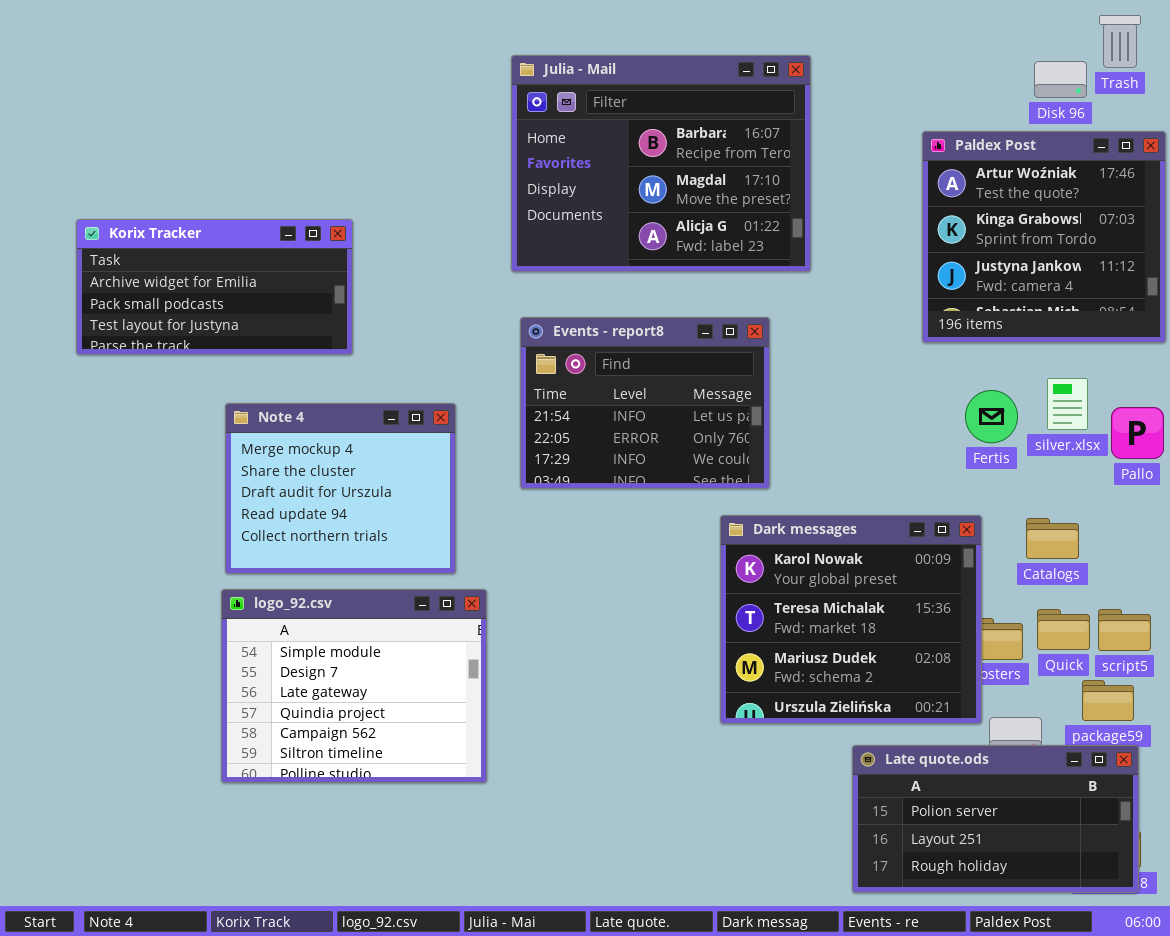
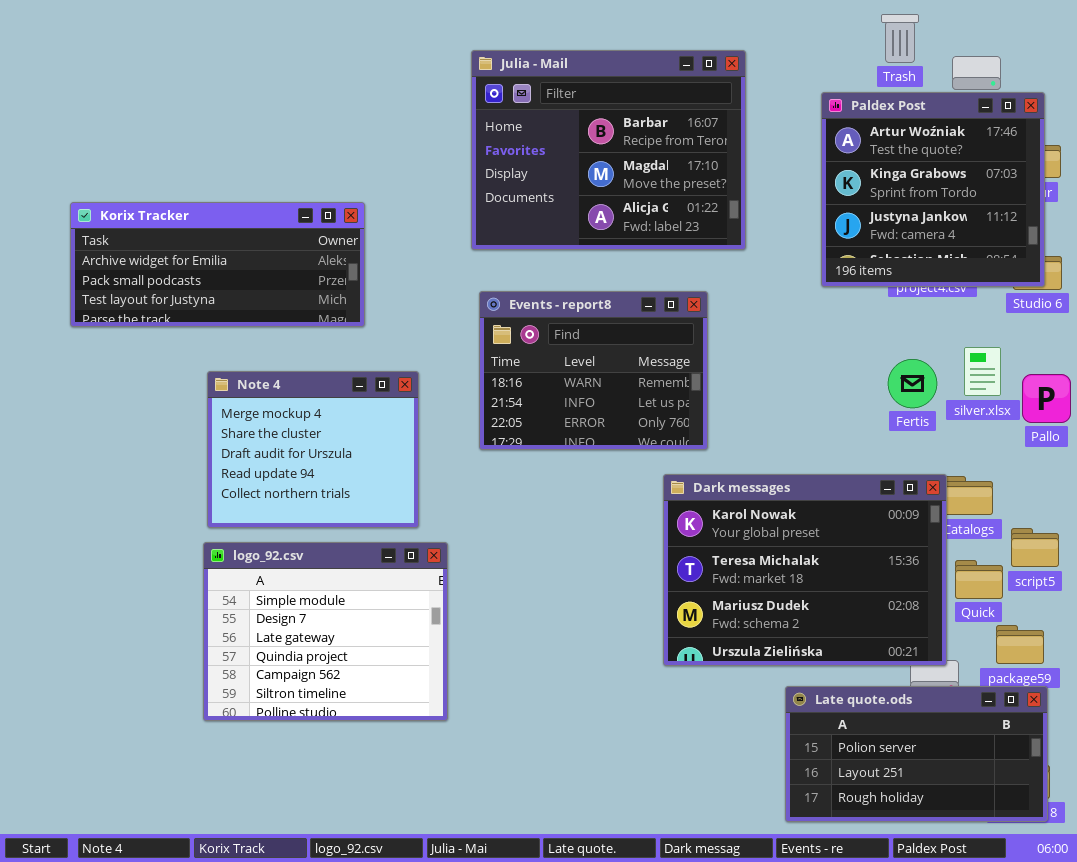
Trash: [1099,15,1141,68] -> [881,14,919,63], moved
Paldex Post: [922,131,1166,343] -> [821,92,1045,287], moved
Korix Tracker: [76,219,353,355] -> [70,202,365,327], resized
Events - report8: [520,317,770,489] -> [479,291,708,450], scrolled up 1 row
Dark messages: [720,515,982,724] -> [663,474,947,666], resized
script5: [1098,609,1151,651] -> [1011,528,1059,567], moved

